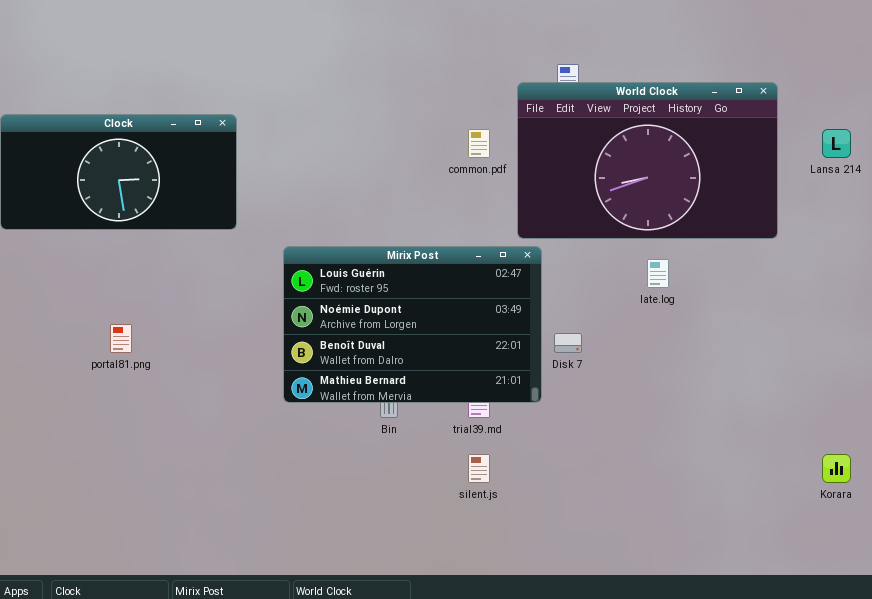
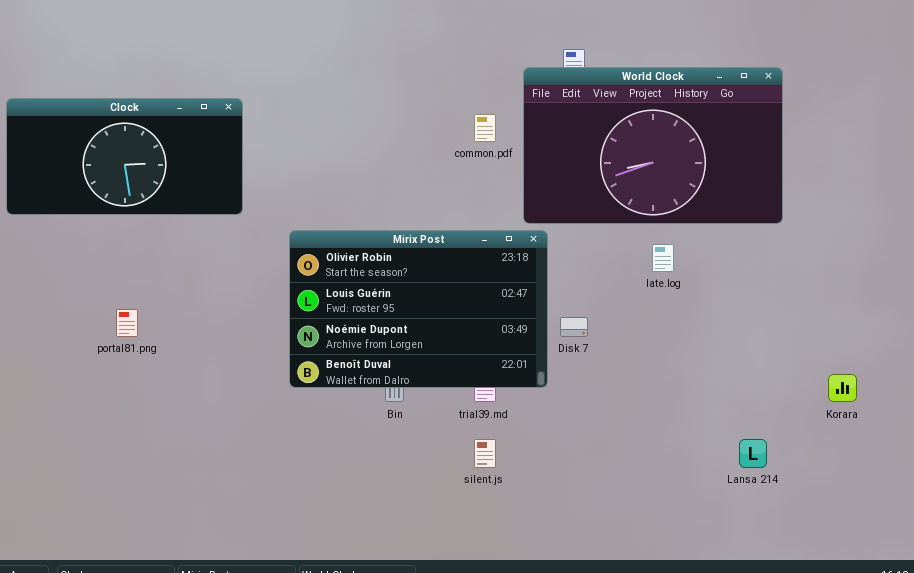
Lansa 214: [822,129,851,158] -> [739,439,767,468], moved
Mirix Post: [283,246,542,403] -> [289,230,548,388], scrolled up 1 row
Korara: [822,454,851,483] -> [828,374,857,402], moved

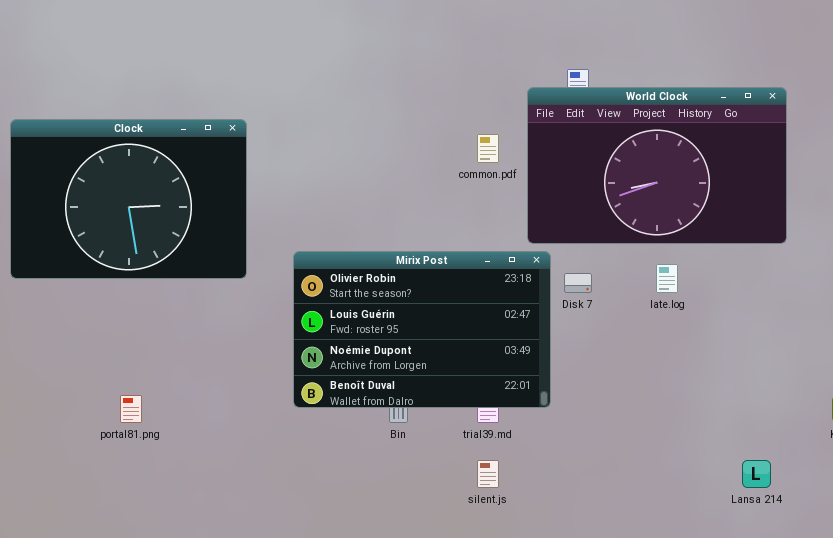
Clock: [6,98,243,215] -> [10,119,247,279], resized
portal81.png: [116,309,138,337] -> [120,395,142,423], moved
Disk 7: [560,317,588,337] -> [564,273,592,293], moved

